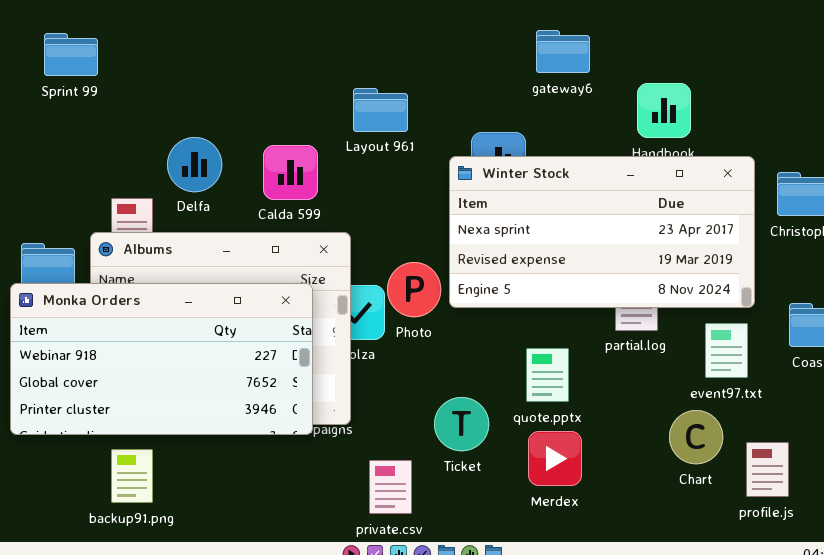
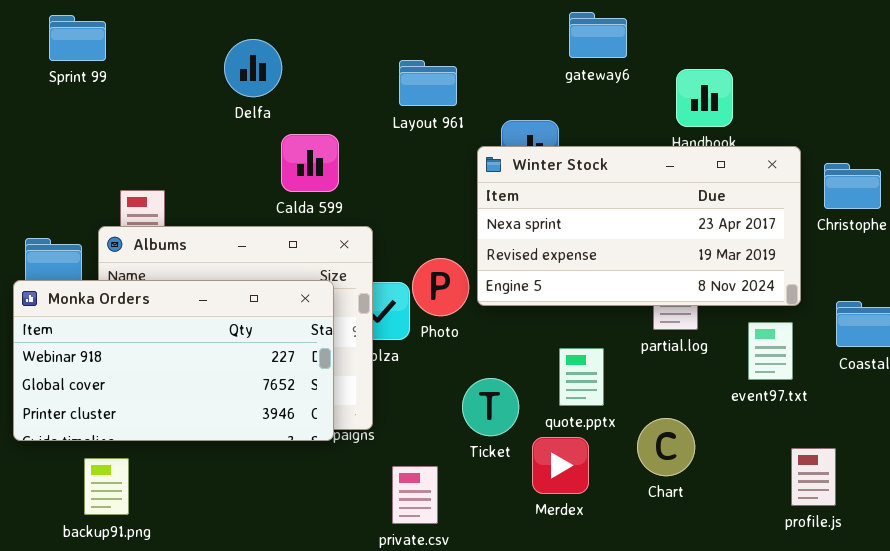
Layout 961: [353,88,408,132] -> [399,60,457,106], moved
Delfa: [167,137,222,192] -> [224,39,282,97], moved
Ticket: [434,397,489,451] -> [462,378,519,436], moved
Chart: [669,410,723,464] -> [637,418,695,476], moved
Merdex: [528,431,582,486] -> [532,437,589,494], moved
backup91.png: [111,449,153,503] -> [84,458,129,515], moved

